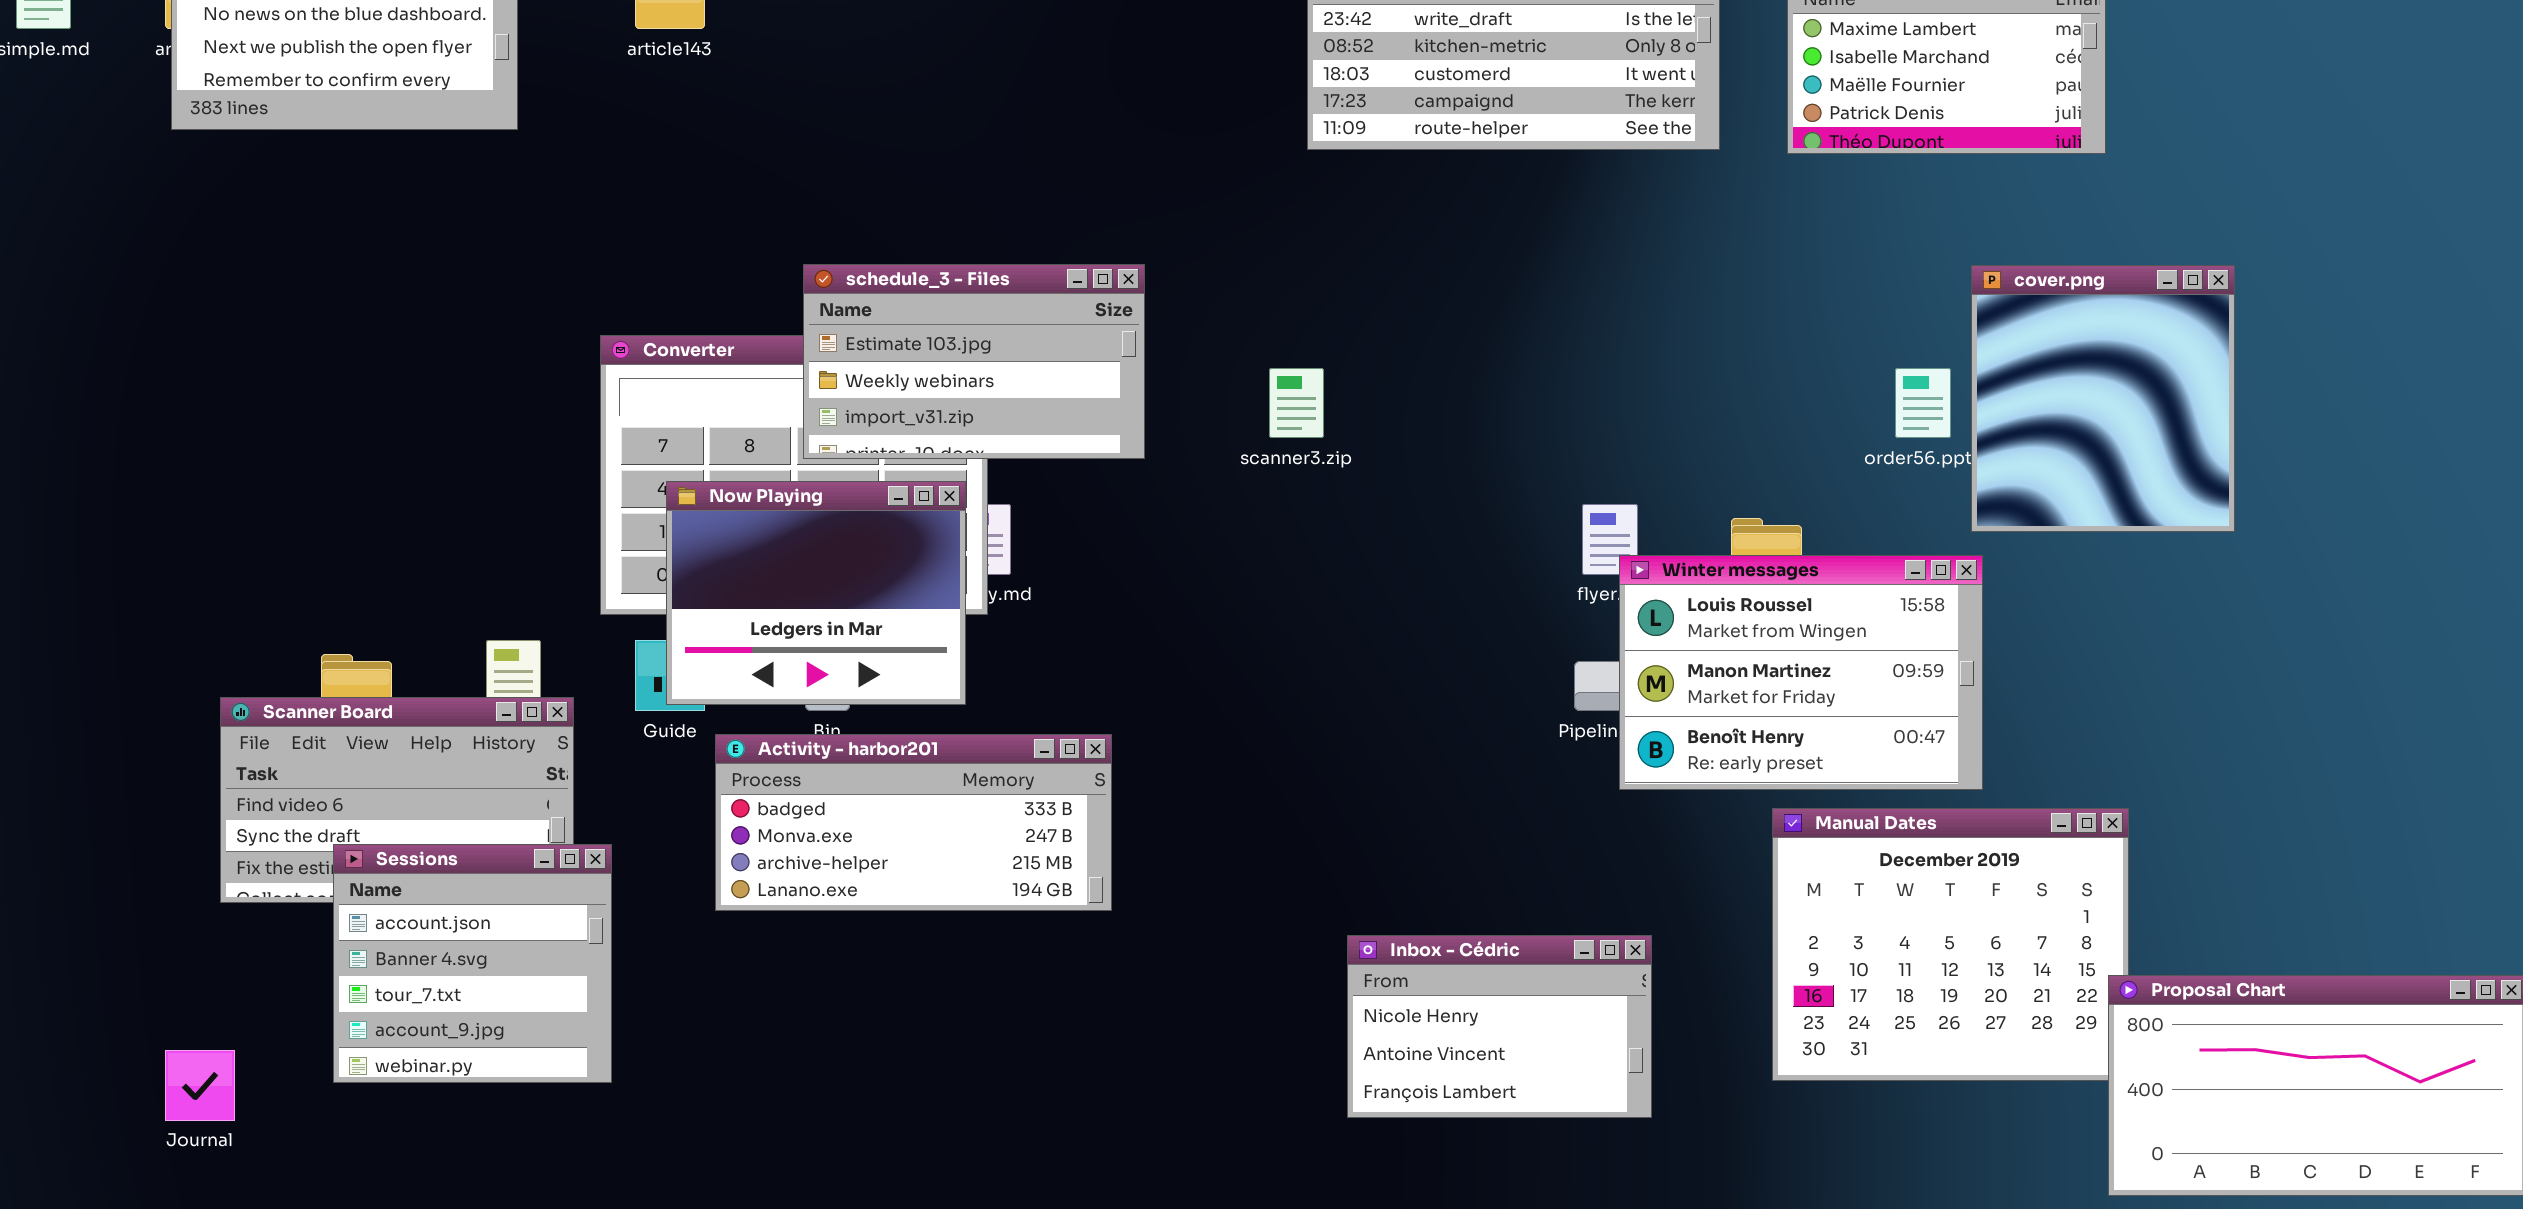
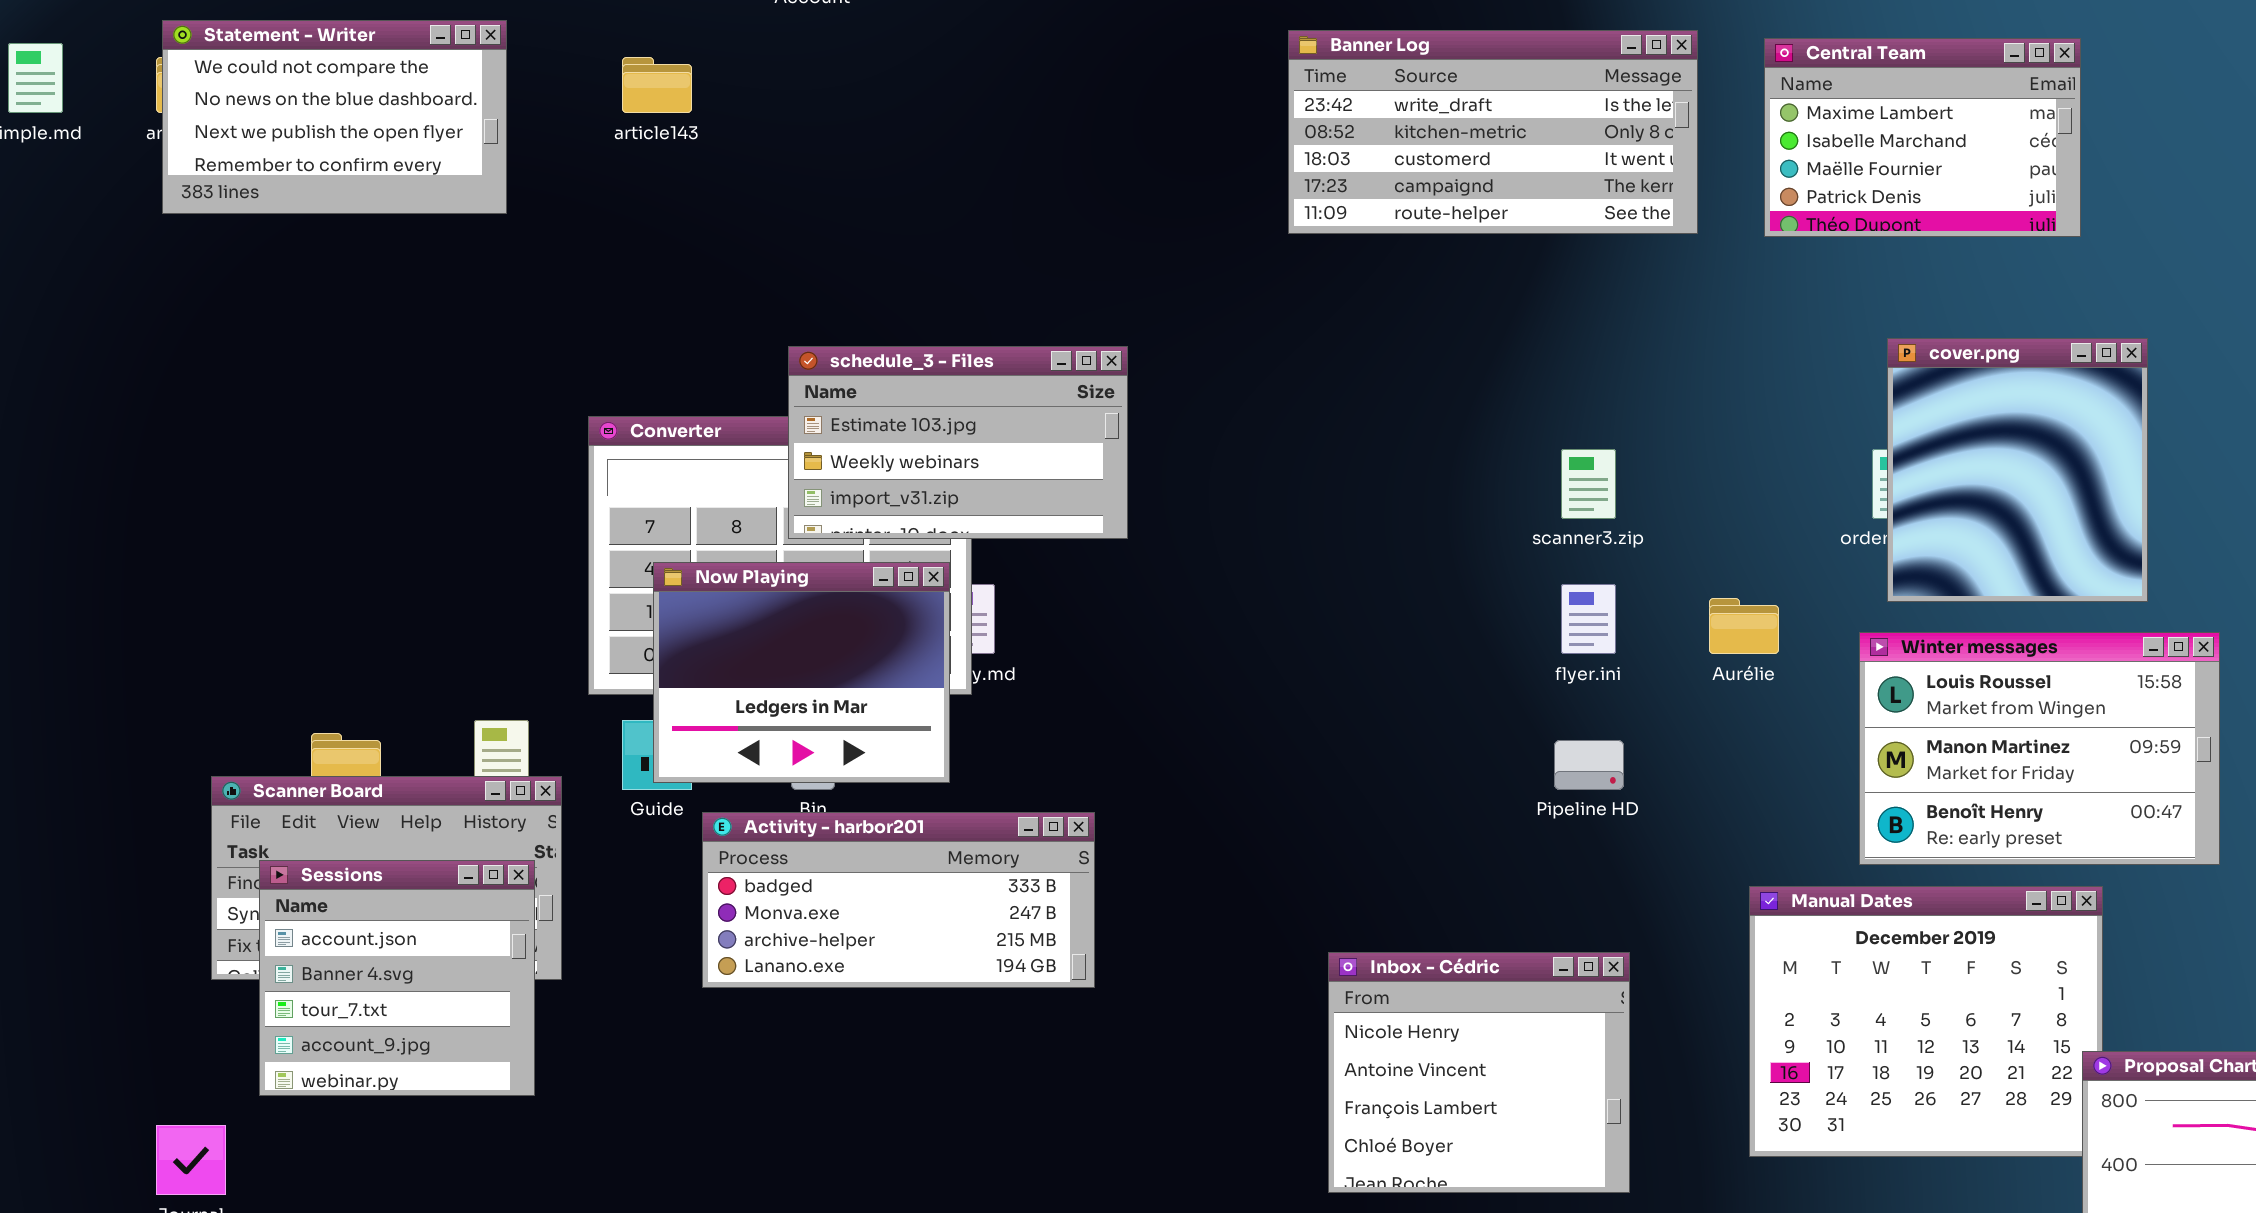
cover.png: [1971,265,2235,532] -> [1887,338,2148,602], moved
scanner3.zip: [1269,368,1324,438] -> [1561,449,1616,519], moved
Winter messages: [1619,555,1983,790] -> [1859,632,2220,865], moved
Sessions: [333,844,612,1083] -> [259,860,535,1096], moved
Inbox - Cédric: [1347,935,1652,1118] -> [1328,952,1630,1193], resized

